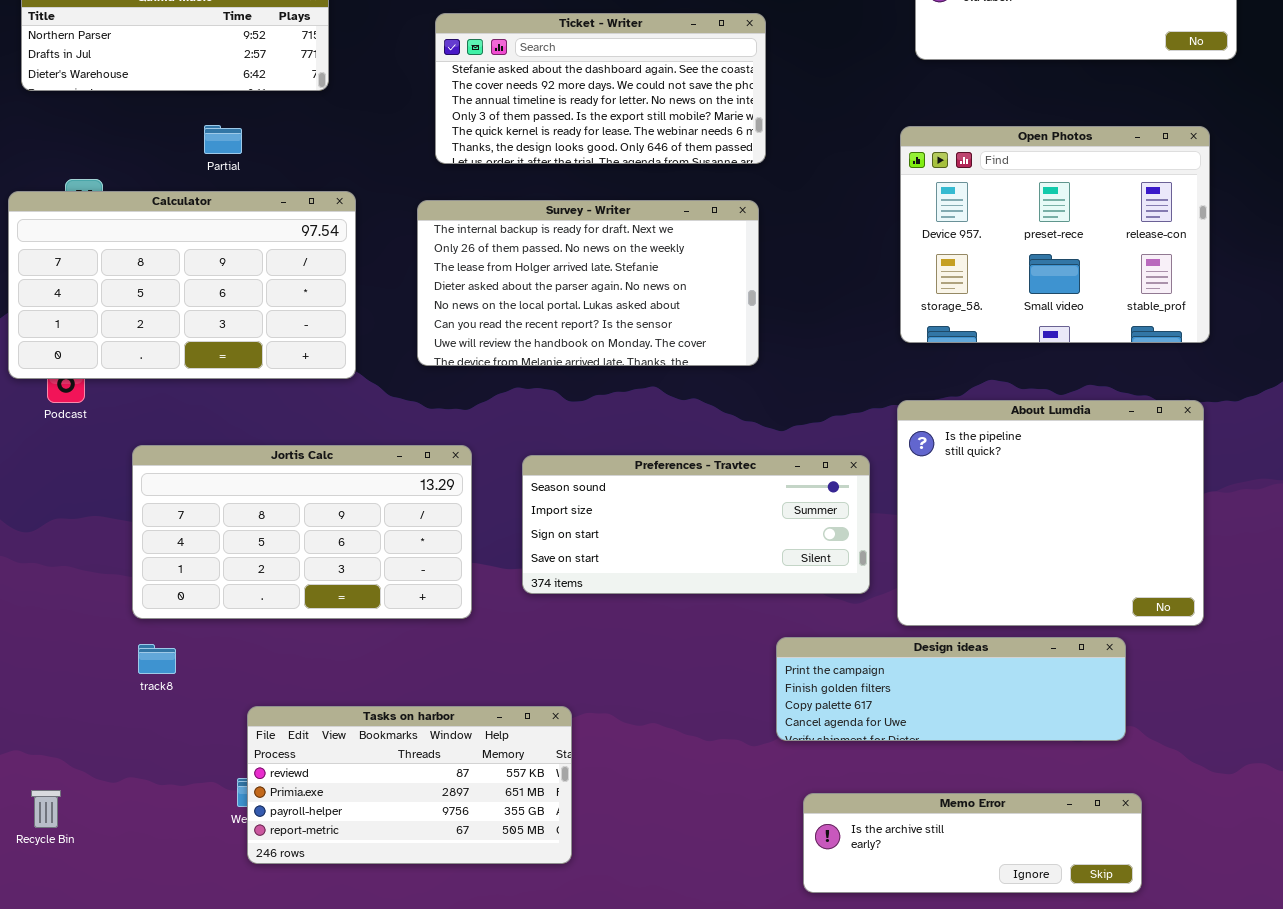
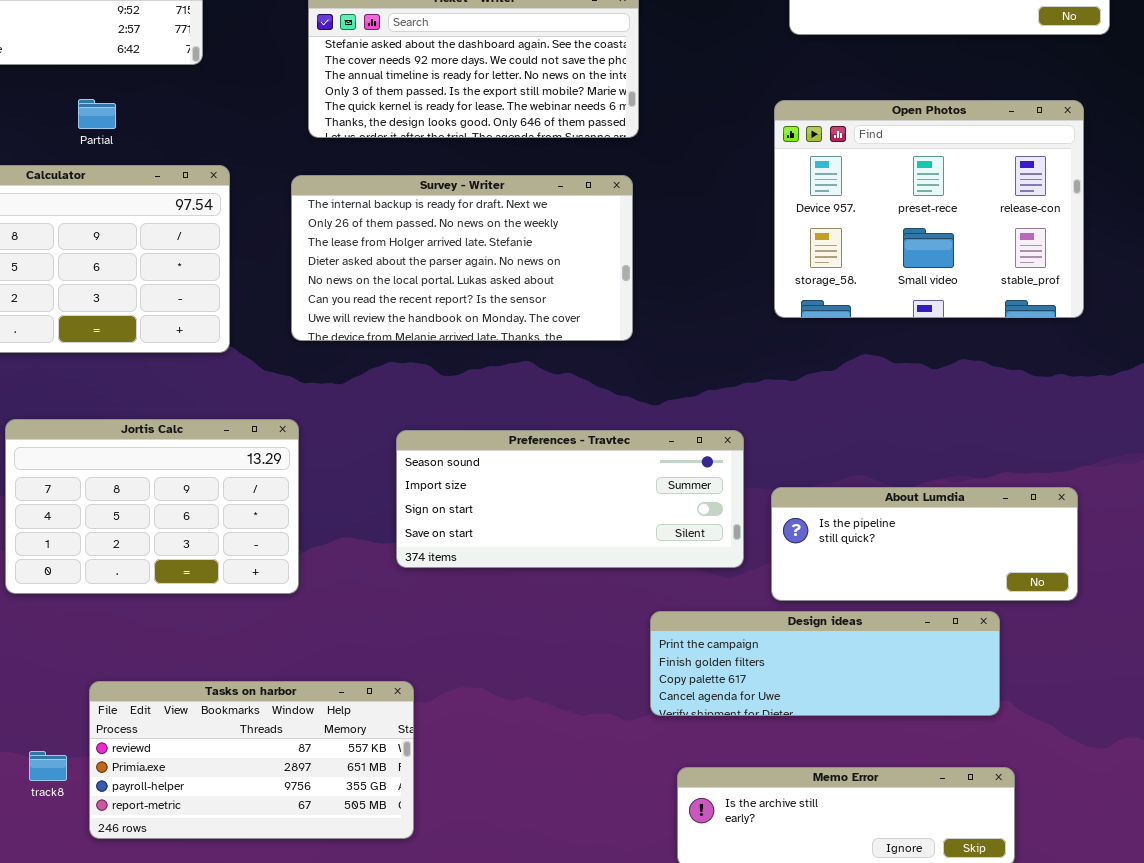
About Lumdia: [897,400,1204,626] -> [771,487,1078,601], resized
Jortis Calc: [132,445,472,619] -> [5,419,299,594], resized
track8: [138,644,176,674] -> [29,751,67,781], moved
Tasks on harbor: [247,706,572,864] -> [89,681,414,839], moved

